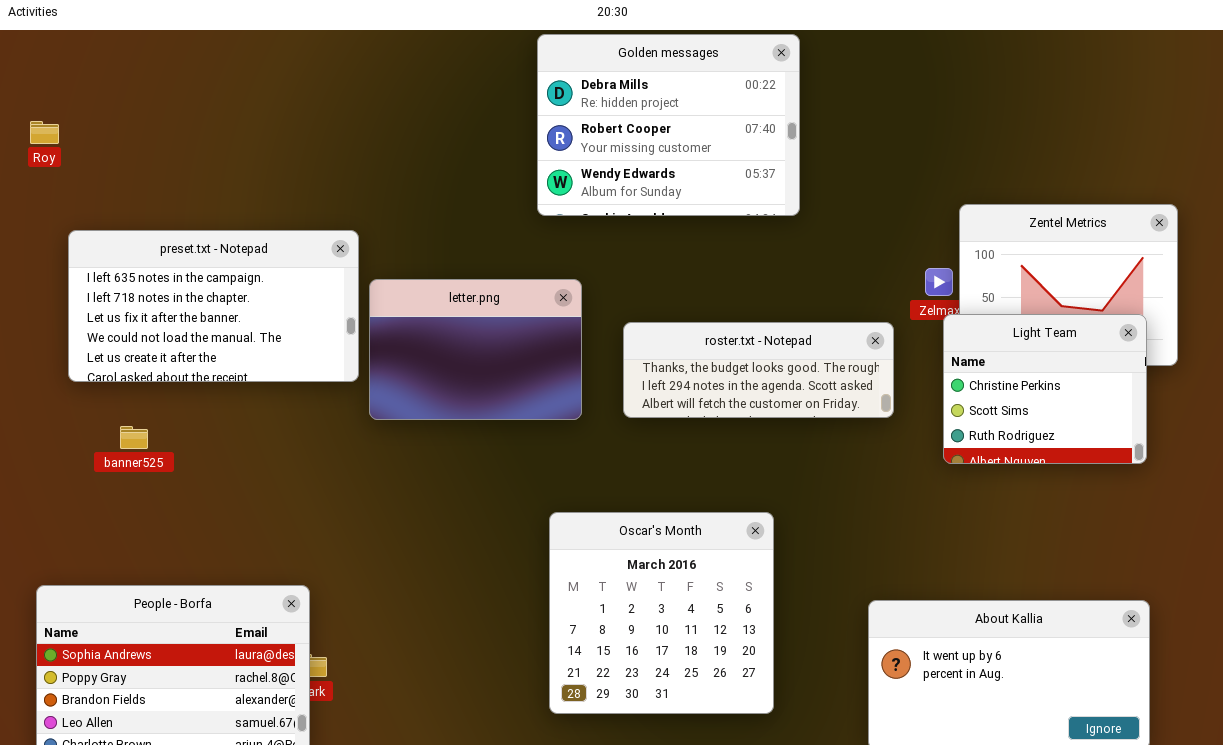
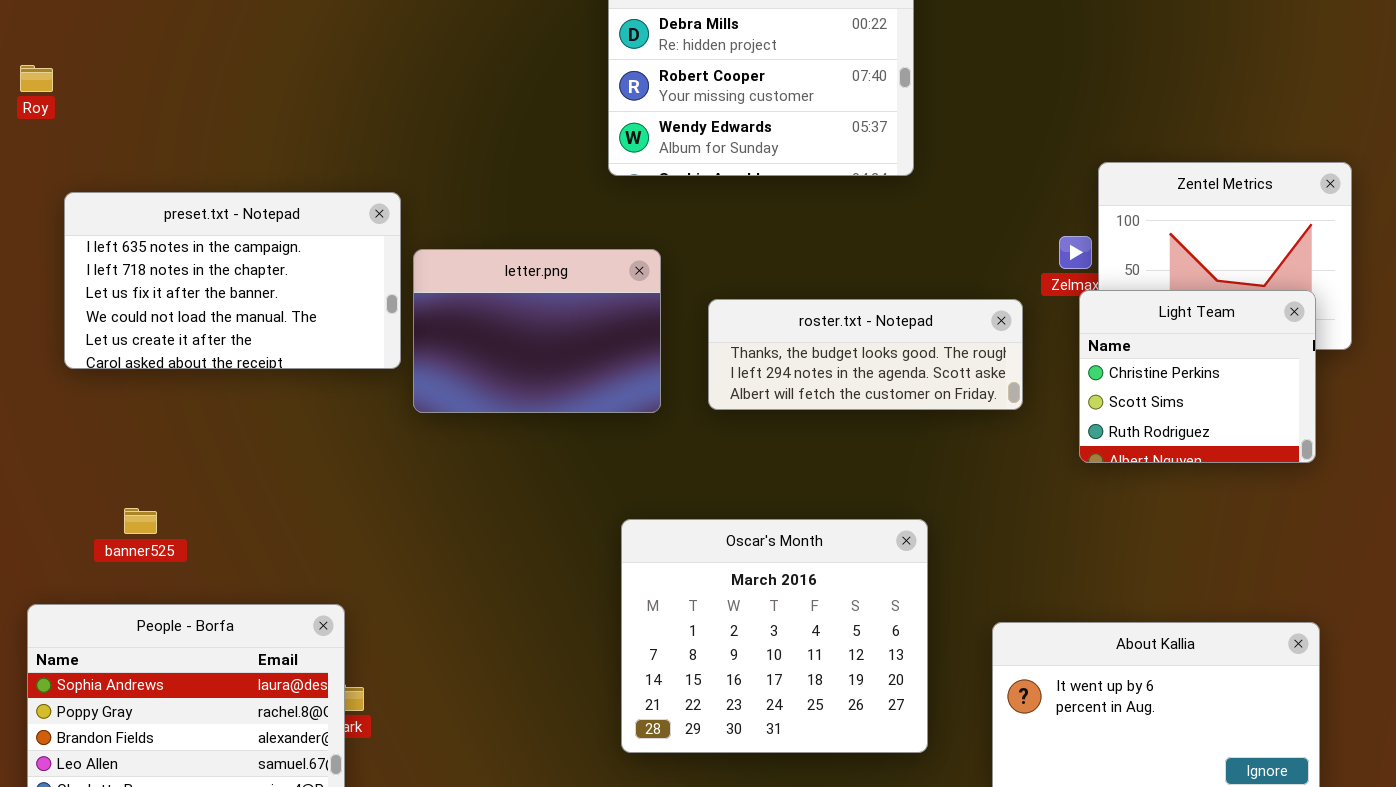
banner525: [120,426,148,449] -> [124,508,157,534], moved
Oscar's Month: [549,512,774,714] -> [621,519,928,753], resized

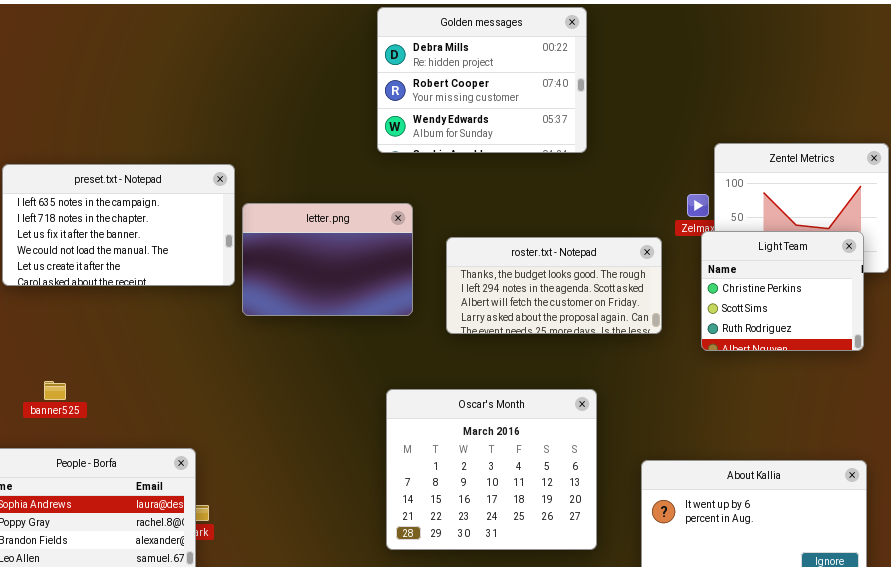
roster.txt - Notepad: [708,299,1023,410] -> [446,237,662,334], resized

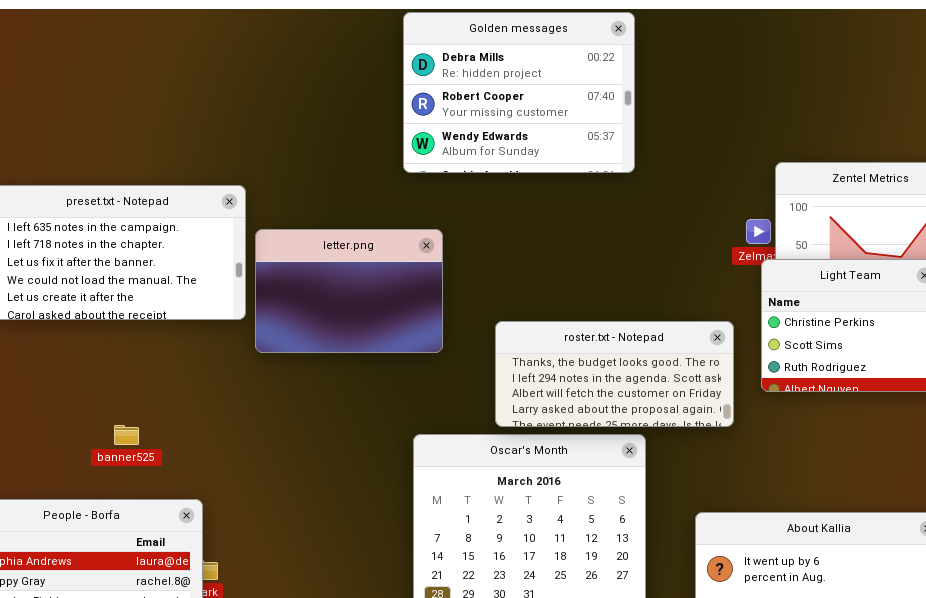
roster.txt - Notepad: [446,237,662,334] -> [495,321,734,427], moved
banner525: [44,381,66,400] -> [114,425,139,445], moved

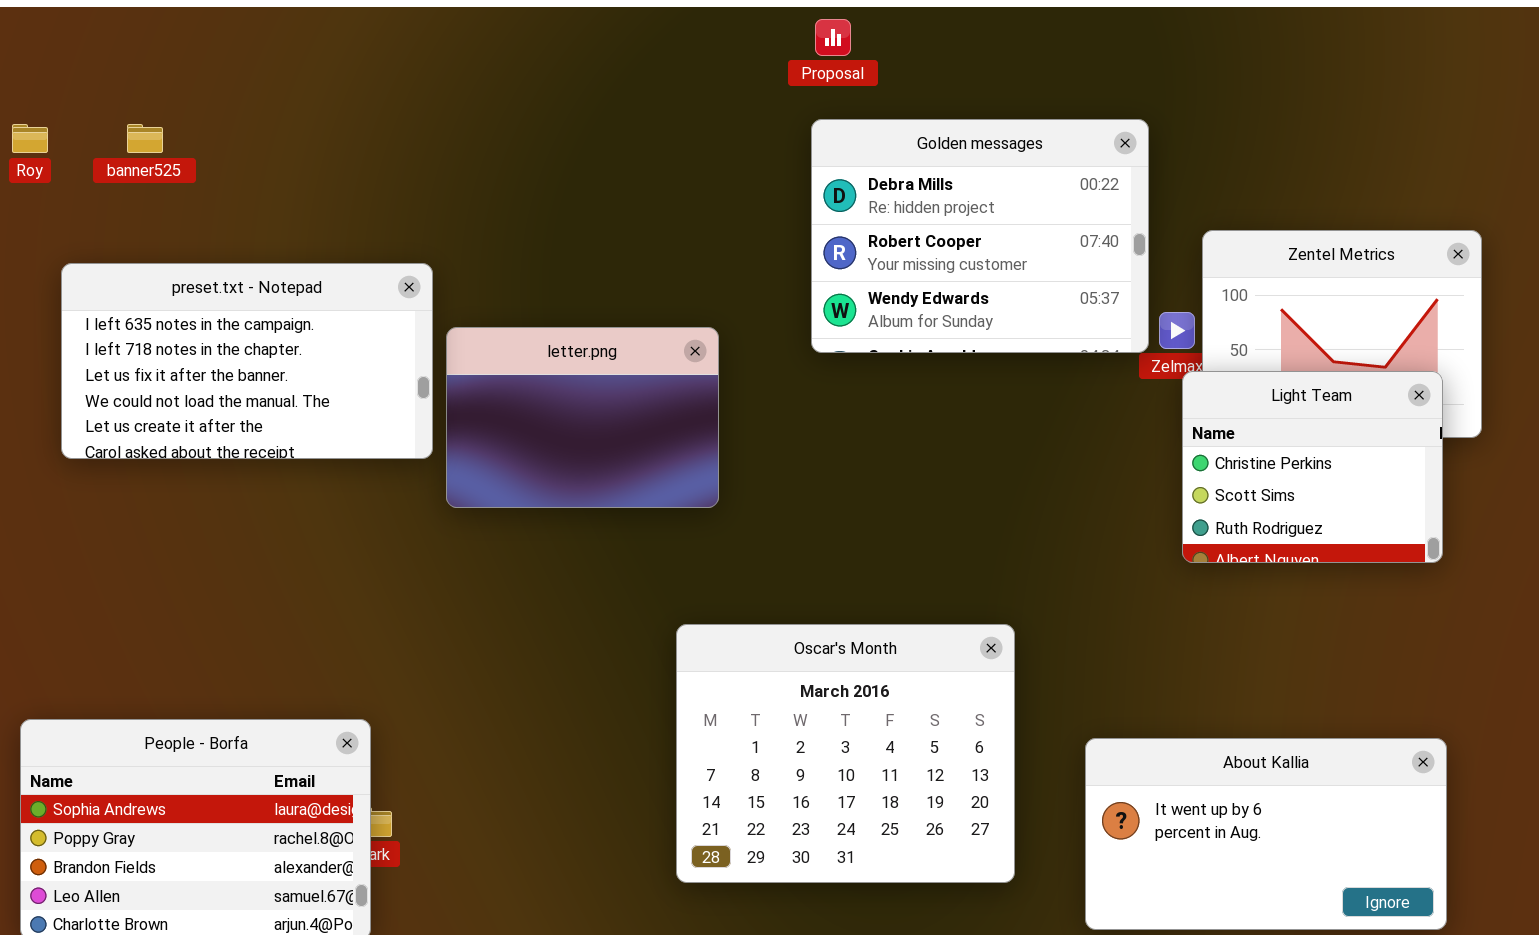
Golden messages: [403,12,635,173] -> [811,119,1149,353], moved
roster.txt - Notepad: [495,321,734,427] -> none, closed
banner525: [114,425,139,445] -> [127,124,163,153], moved

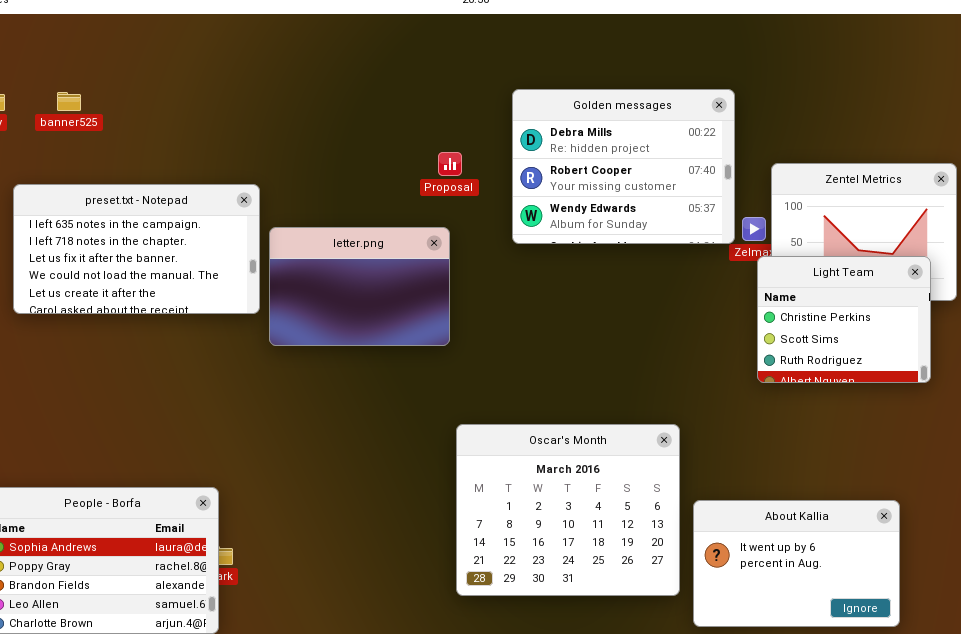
Proposal: [815,19,851,56] -> [438,152,462,176], moved
Oscar's Month: [676,624,1015,883] -> [456,424,680,596], moved
About Kallia: [1085,738,1447,930] -> [693,500,900,627], resized

